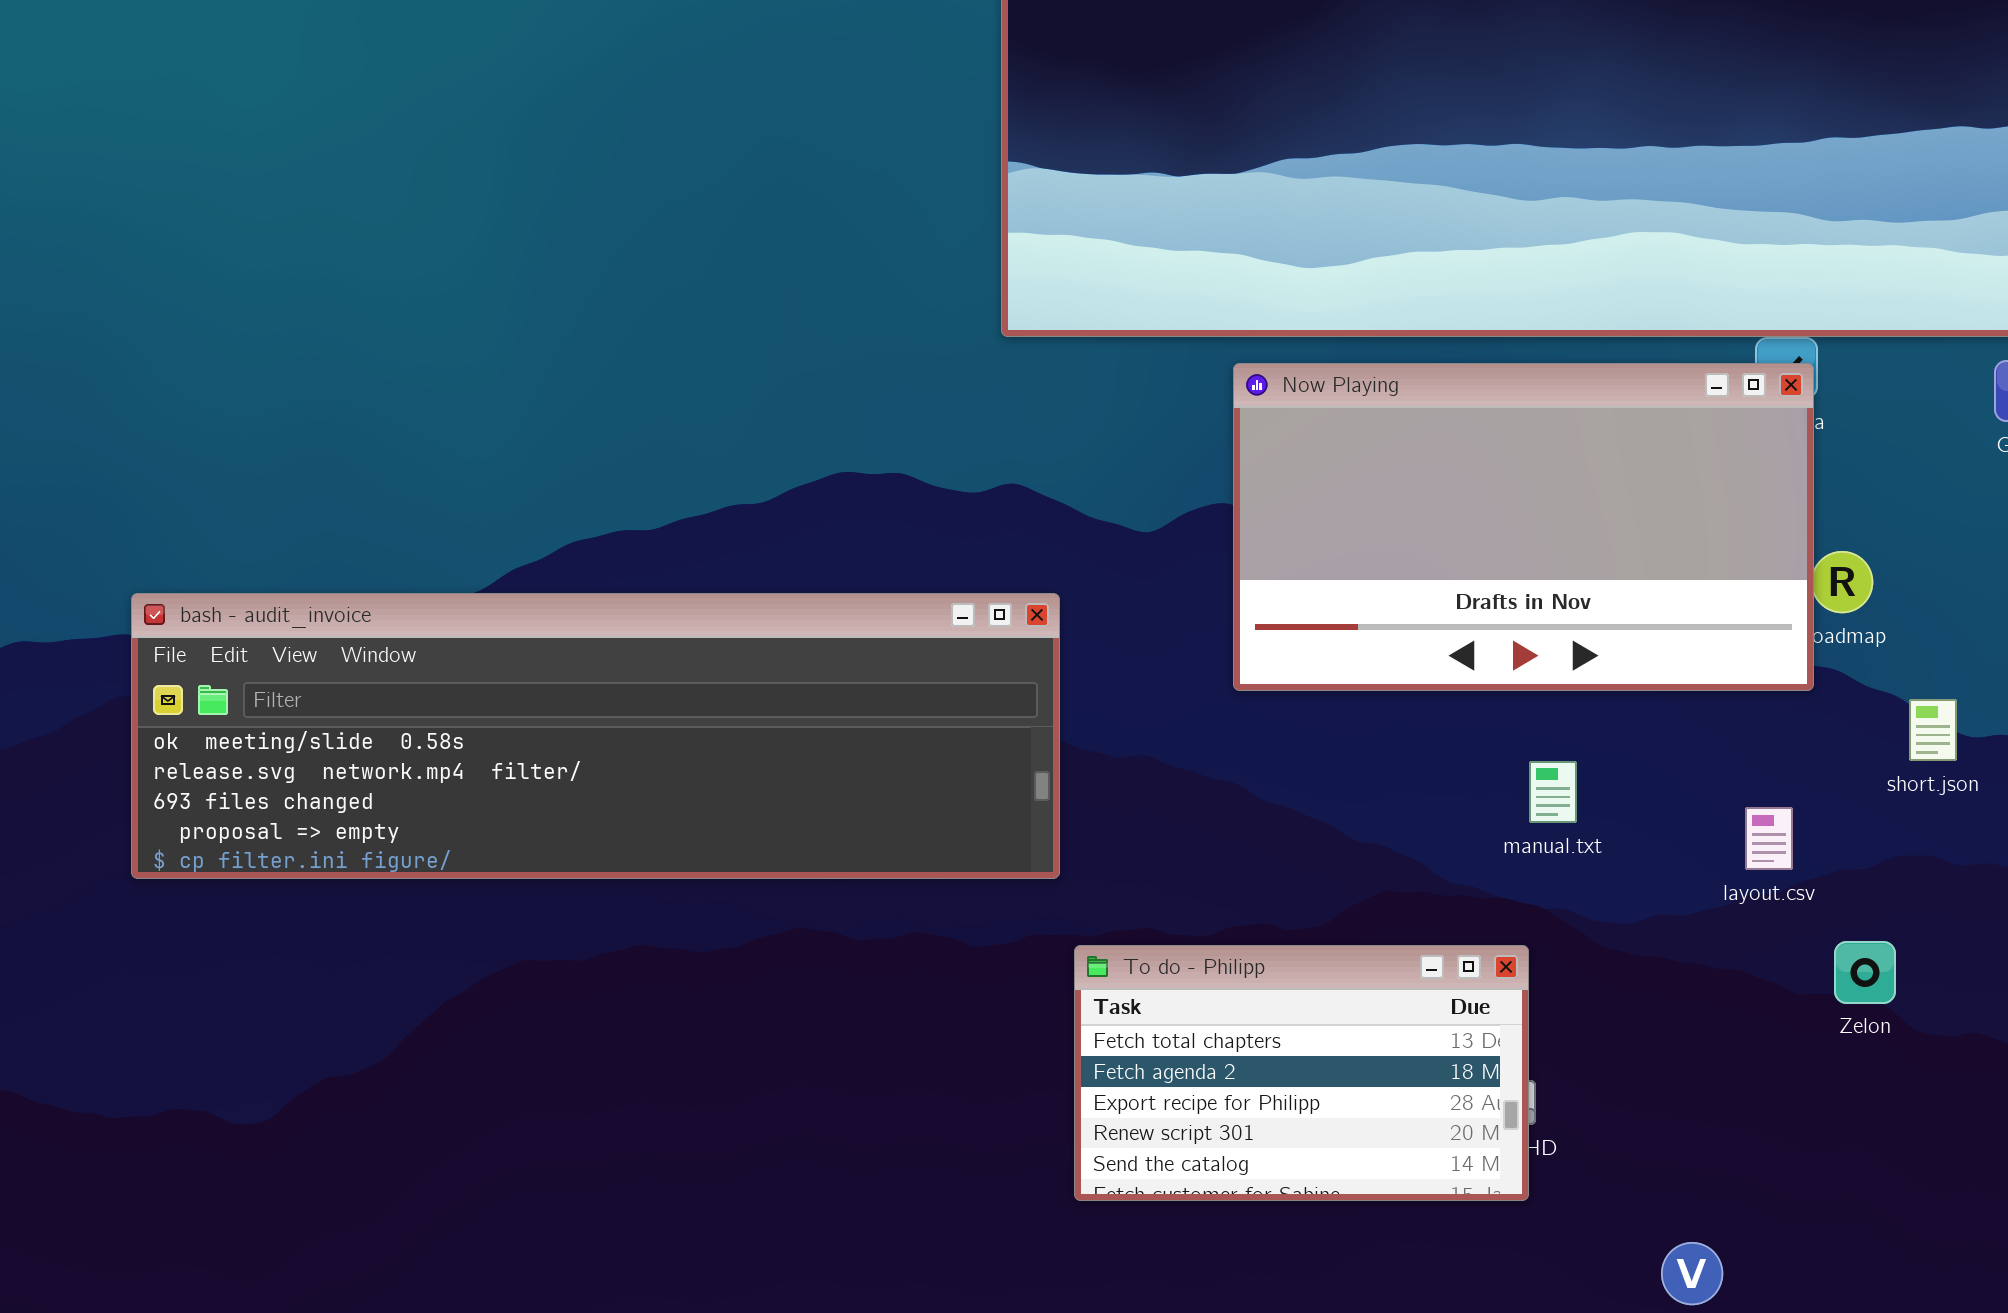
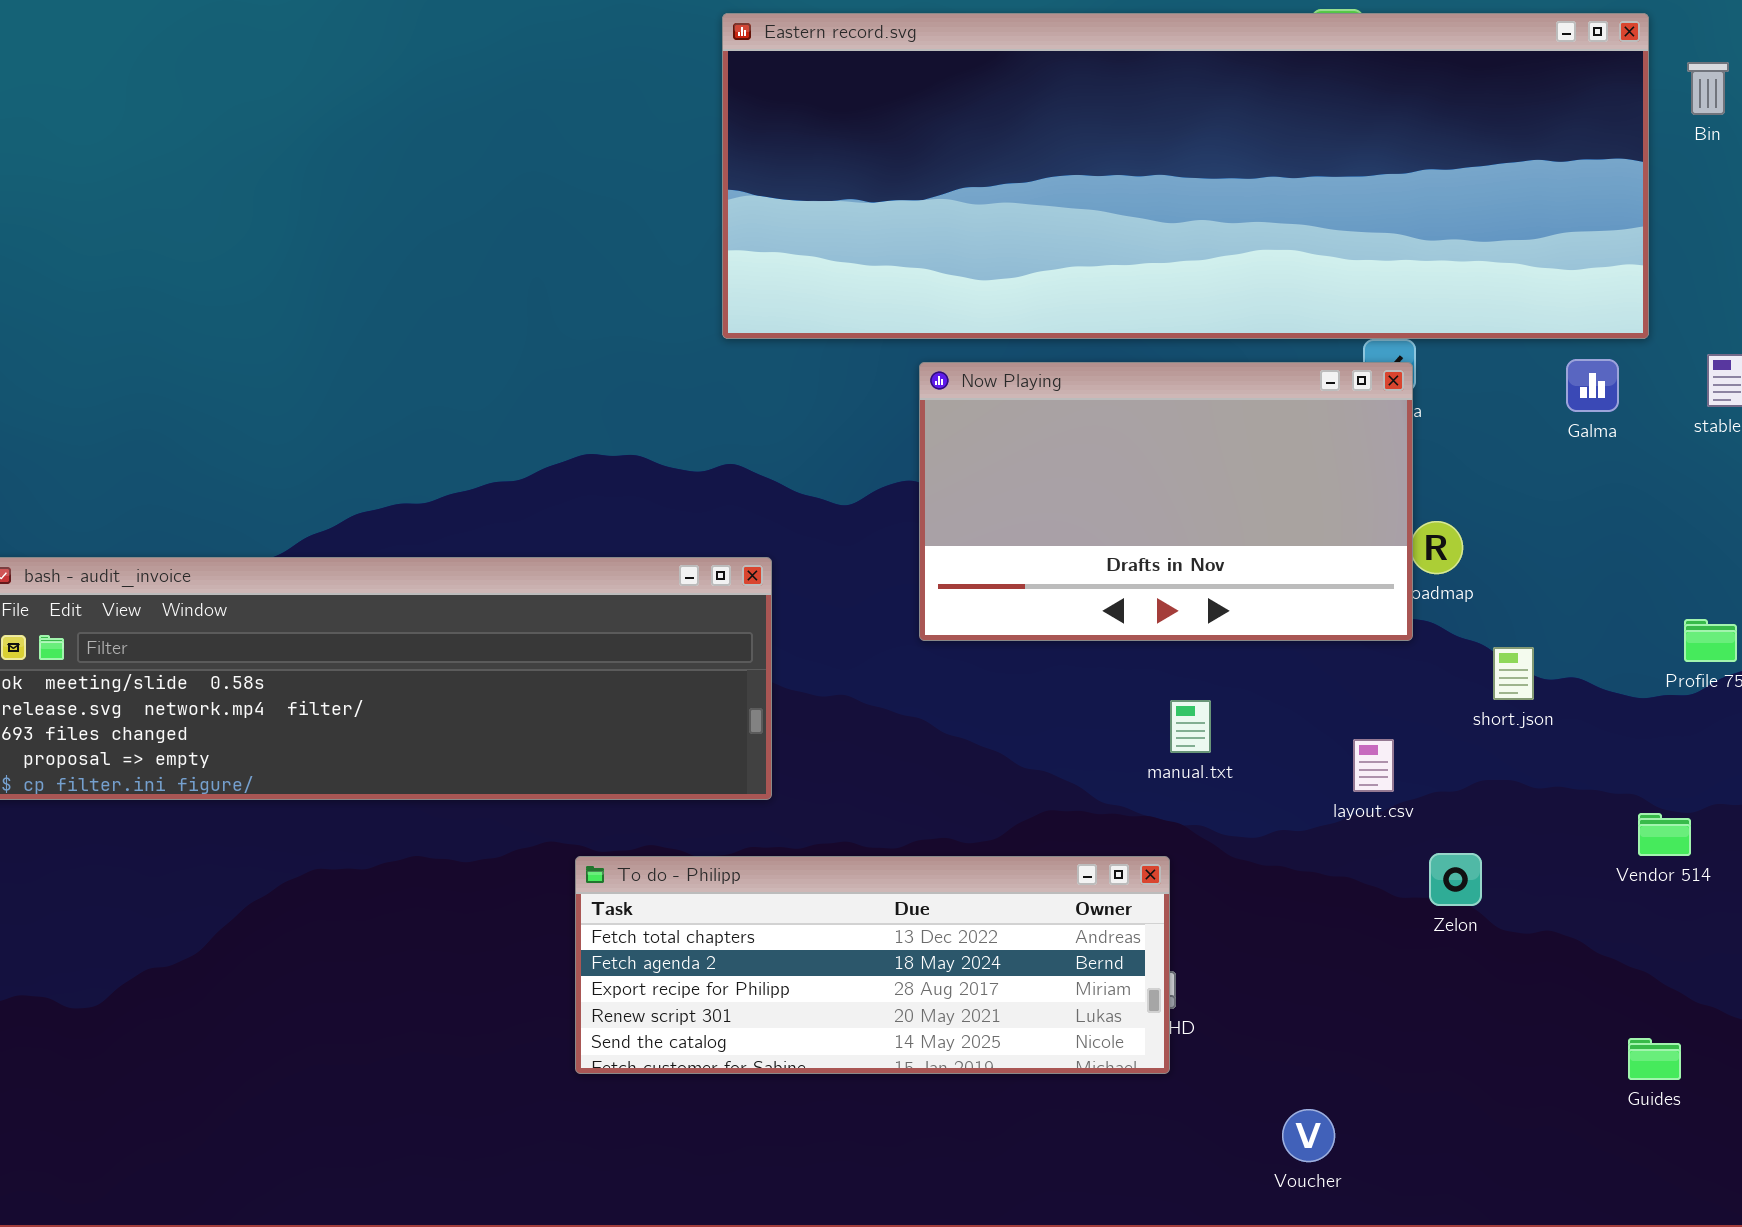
To do - Philipp: [1074,945,1529,1201] -> [575,856,1170,1074], resized

